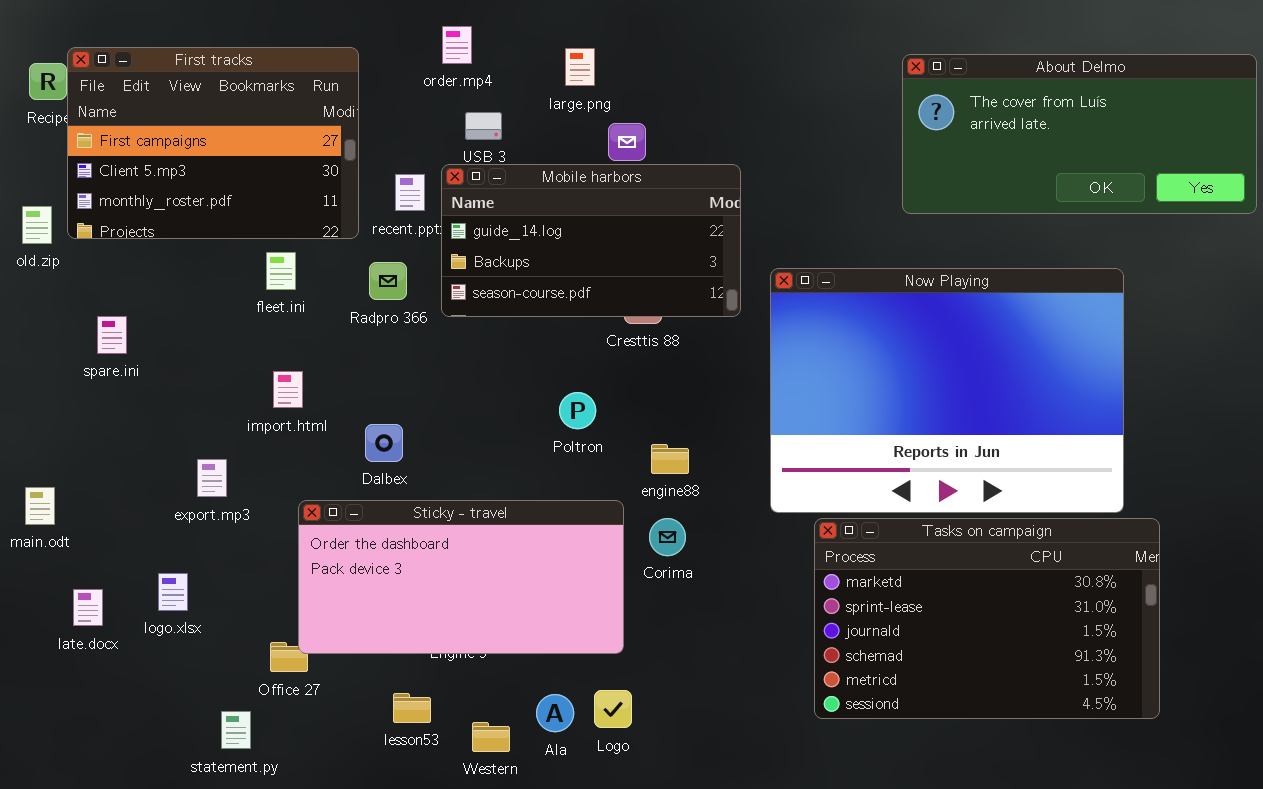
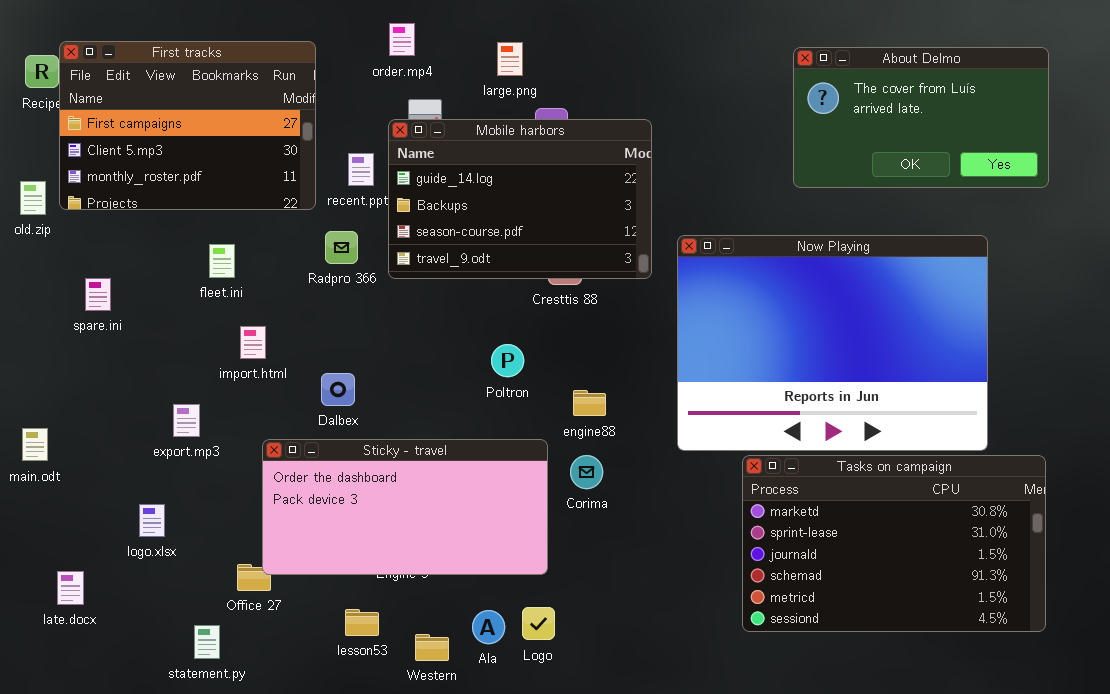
About Delmo: [902,54,1257,214] -> [793,47,1049,188], resized
Mobile harbors: [441,164,741,317] -> [388,119,652,279], resized
fleet.ini: [266,252,296,290] -> [209,244,235,278], moved
Tasks on campaign: [814,518,1160,719] -> [742,455,1046,632], moved
late.docx: [73,589,103,626] -> [57,571,84,605], moved

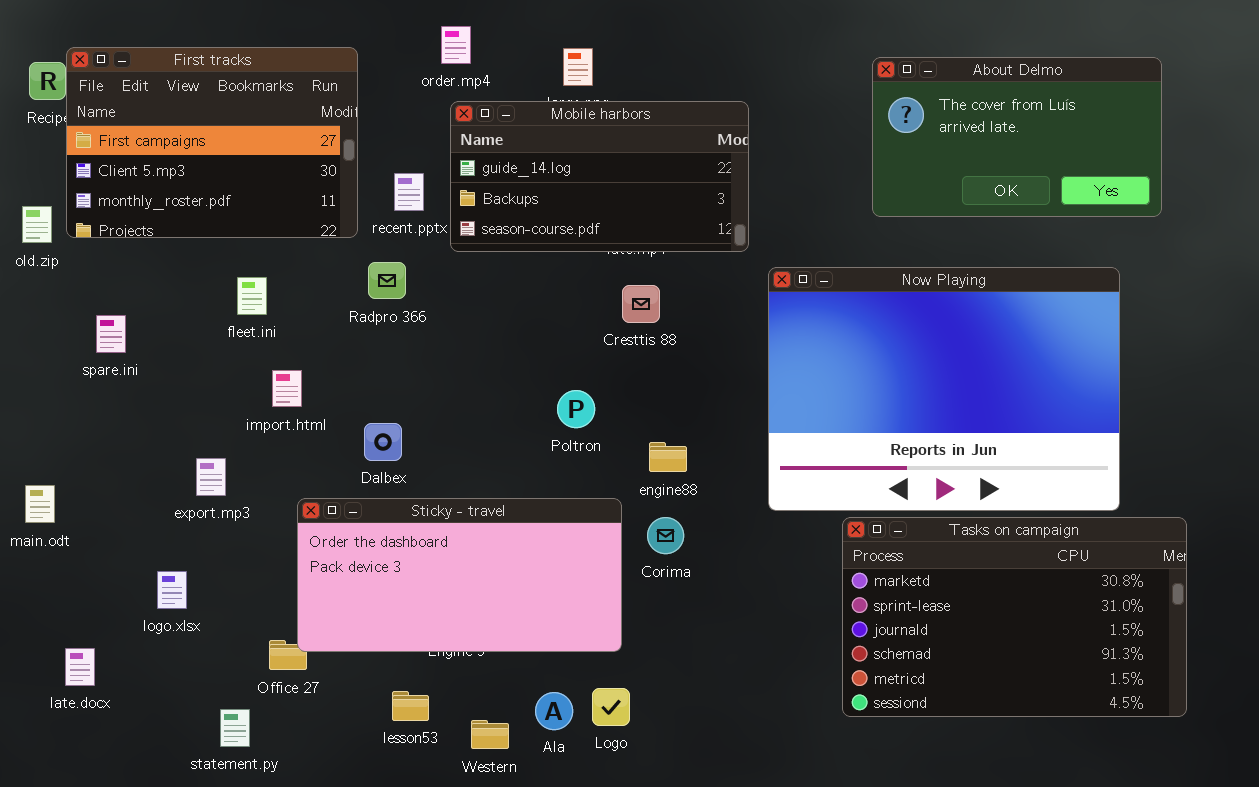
About Delmo: [793,47,1049,188] -> [872,57,1162,217], moved
Mobile harbors: [388,119,652,279] -> [450,101,749,252], moved, resized

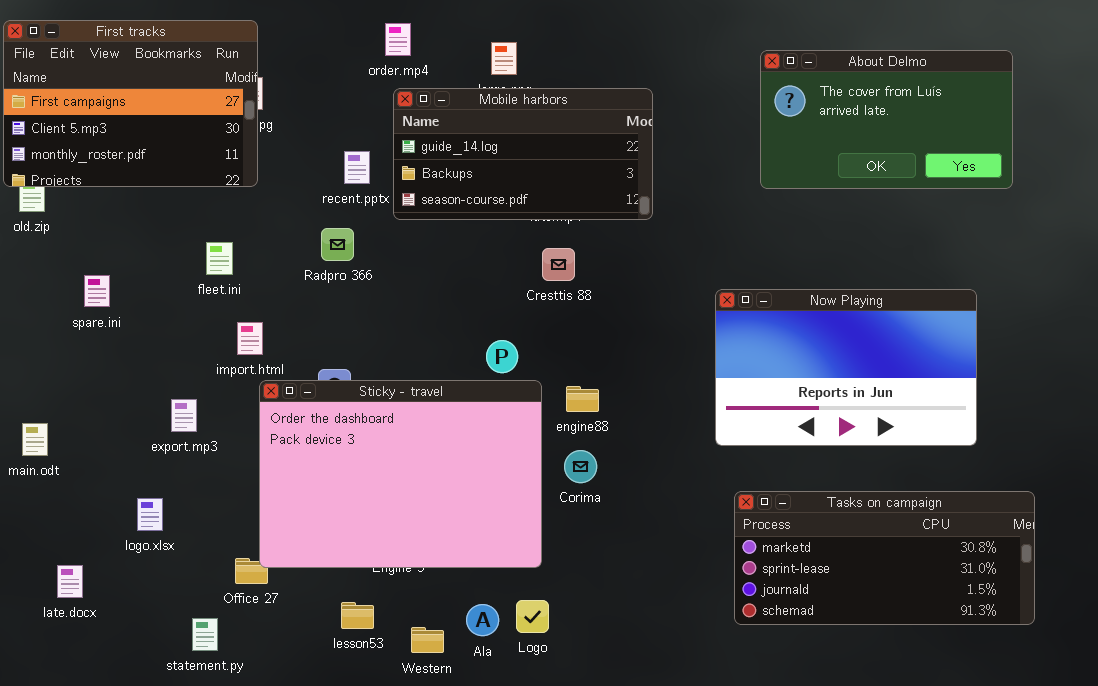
First tracks: [66,47,358,238] -> [3,20,258,187], moved
Now Playing: [768,267,1120,511] -> [715,289,977,446], resized
Sticky - travel: [297,498,622,652] -> [259,380,542,568], resized
Tasks on campaign: [842,517,1187,717] -> [734,491,1035,625], resized

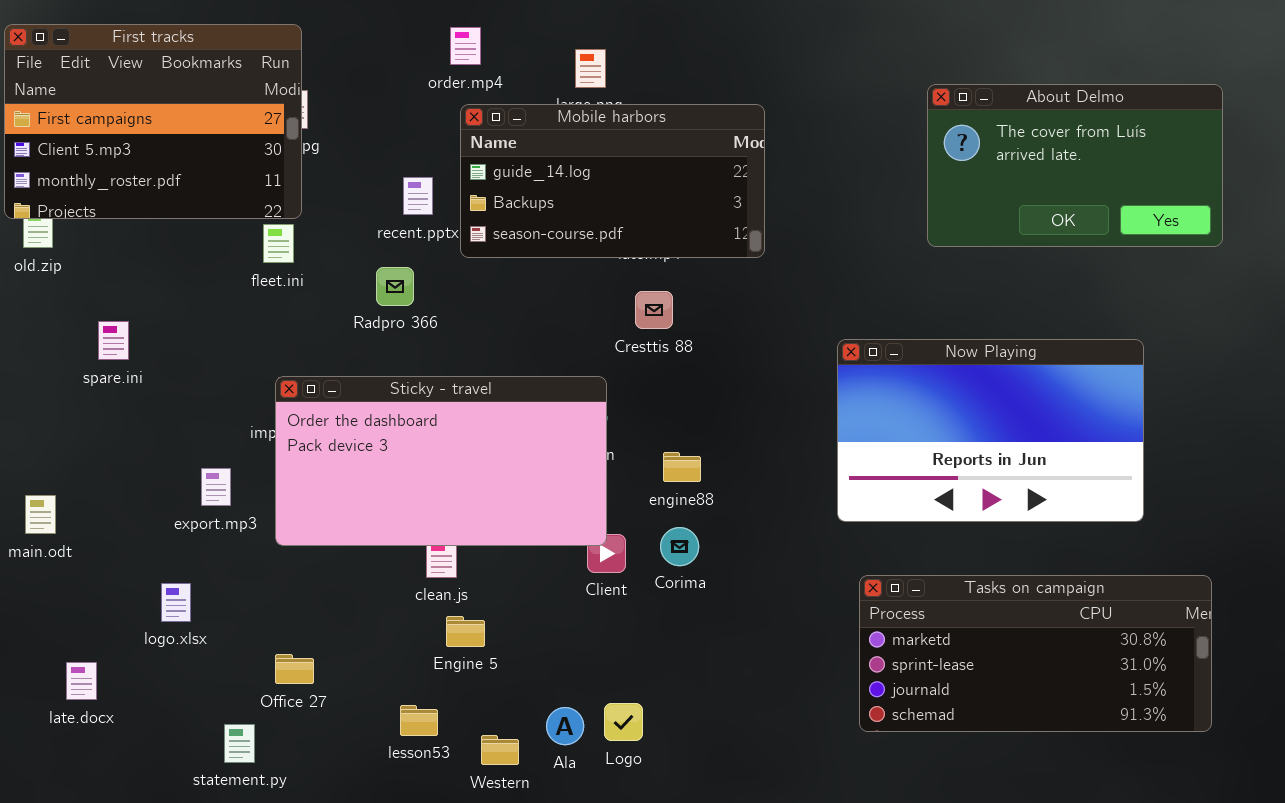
About Delmo: [760,50,1013,189] -> [927,84,1223,247], moved
fleet.ini: [206,242,233,275] -> [263,224,294,263], moved
Sticky - travel: [259,380,542,568] -> [275,376,607,546], moved, resized

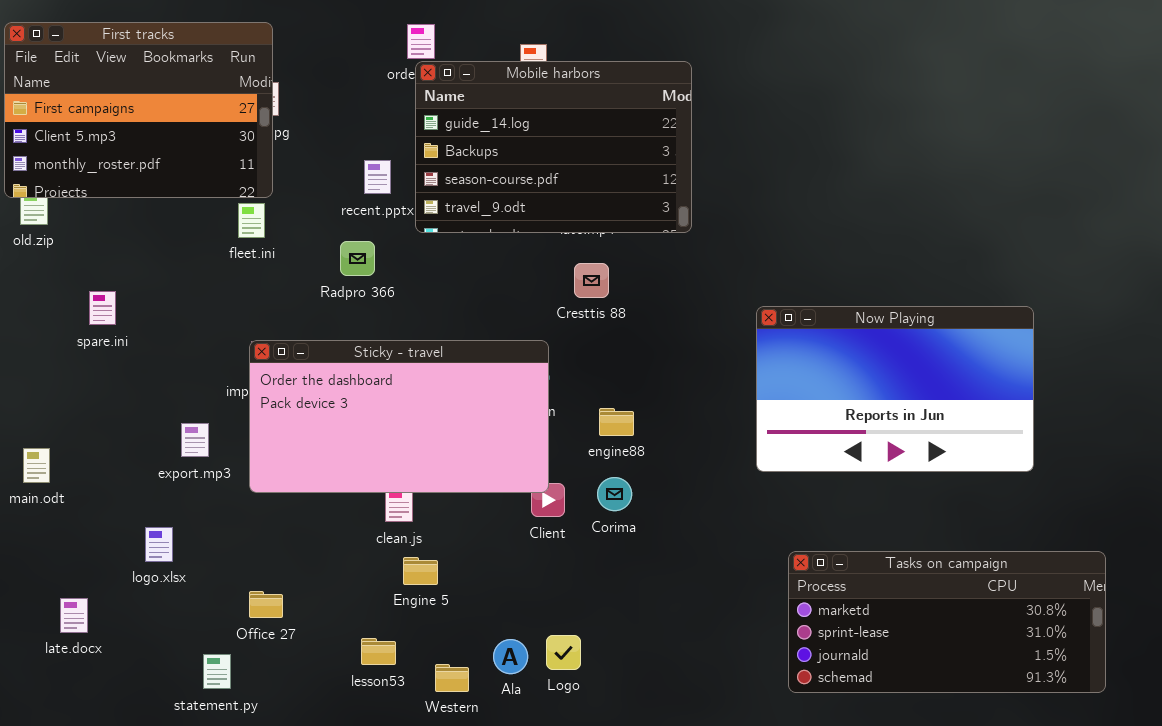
About Delmo: [927,84,1223,247] -> none, closed
Mobile harbors: [460,104,765,258] -> [415,61,692,233], resized
Tasks on campaign: [859,575,1212,732] -> [788,551,1106,693], moved

